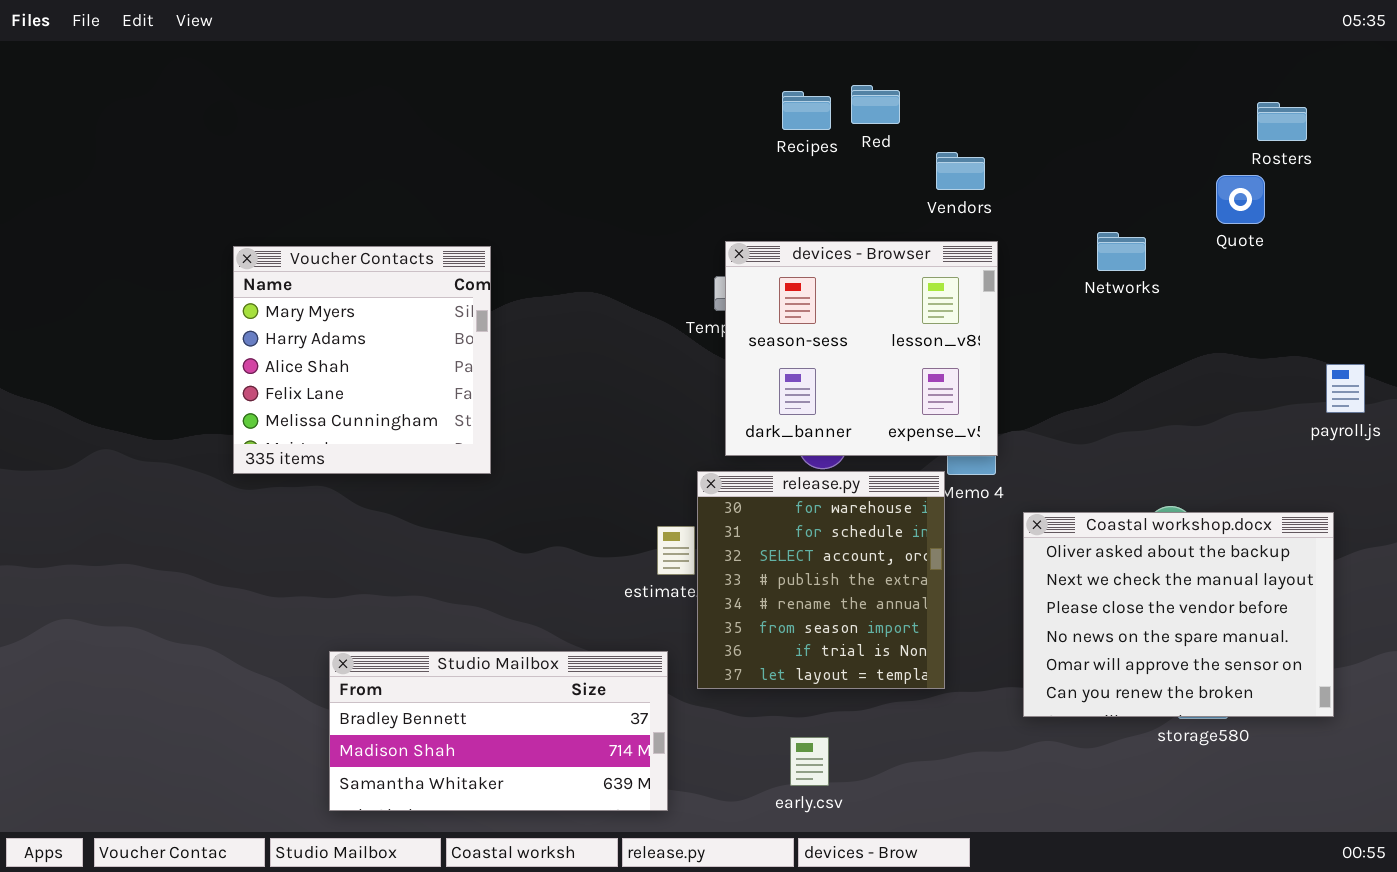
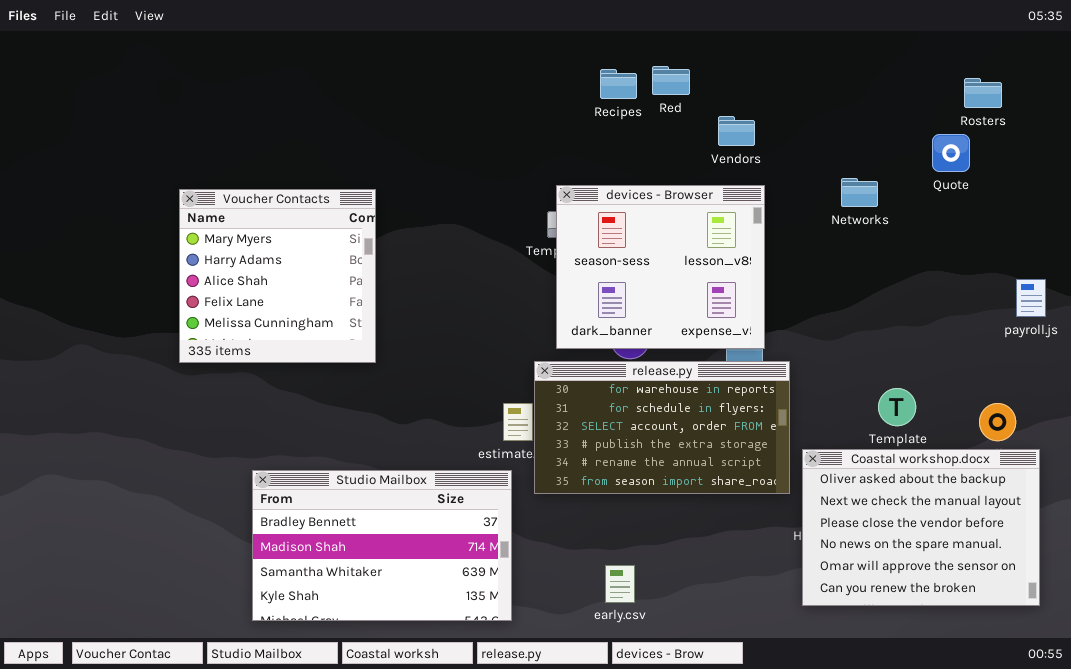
release.py: [697,471,945,689] -> [534,361,790,494], resized
Coastal workshop.docx: [1023,512,1334,717] -> [802,449,1040,606], moved
Studio Mailbox: [329,651,668,811] -> [252,470,512,621], resized

